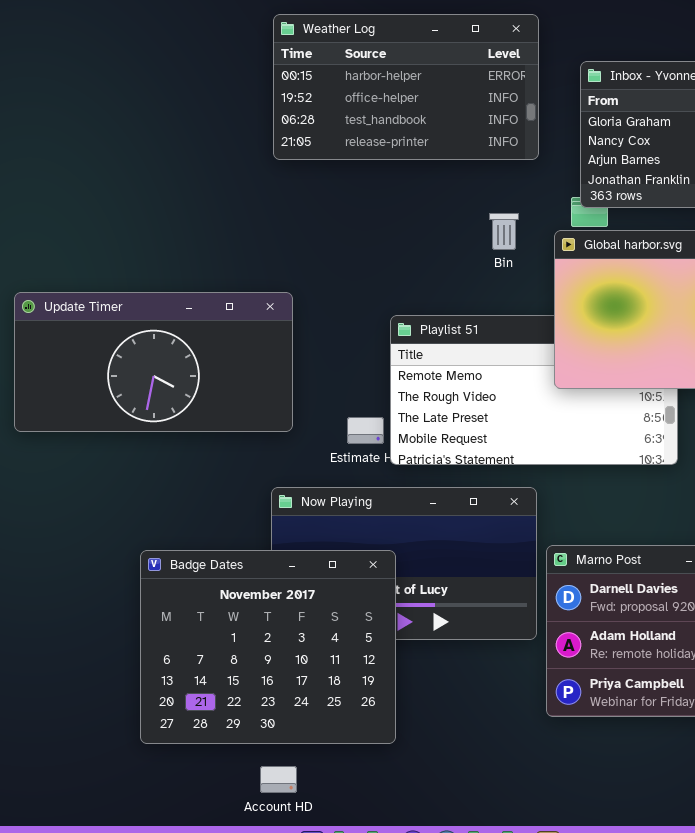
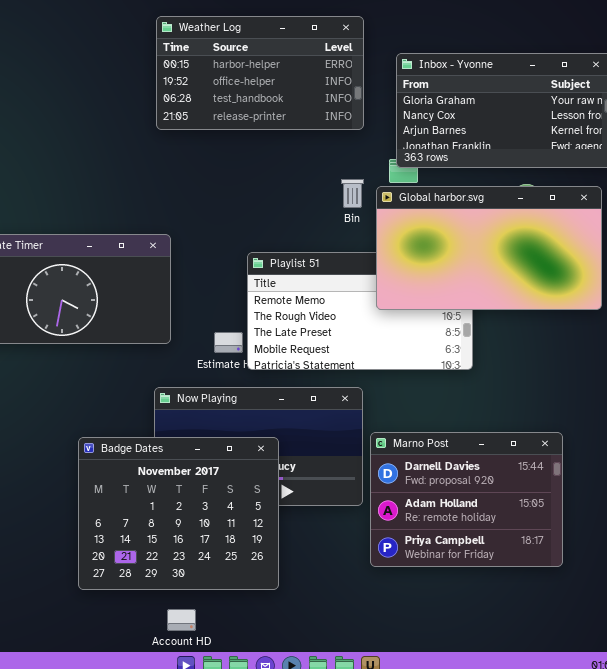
Bin: [489,213,519,250] -> [341,179,364,208], moved
Badge Dates: [140,550,396,744] -> [78,437,279,590], moved
Account HD: [260,766,297,793] -> [167,609,196,631], moved

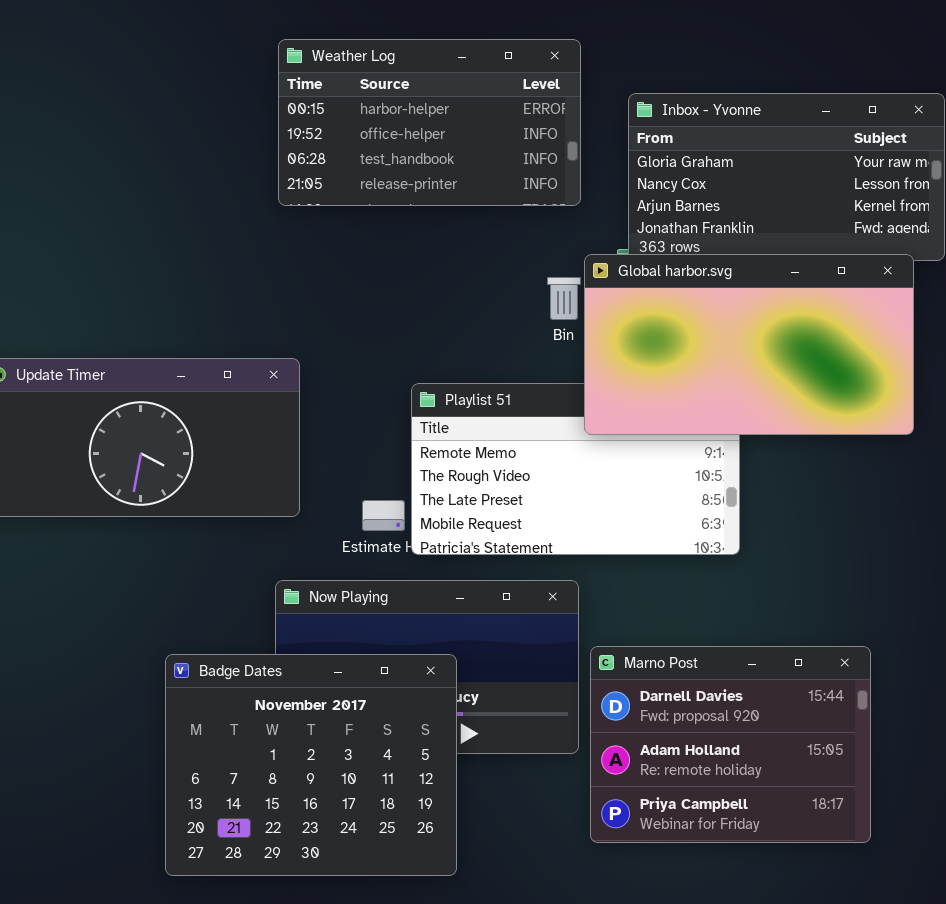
Global harbor.svg: [376,186,602,310] -> [584,254,914,435], moved

